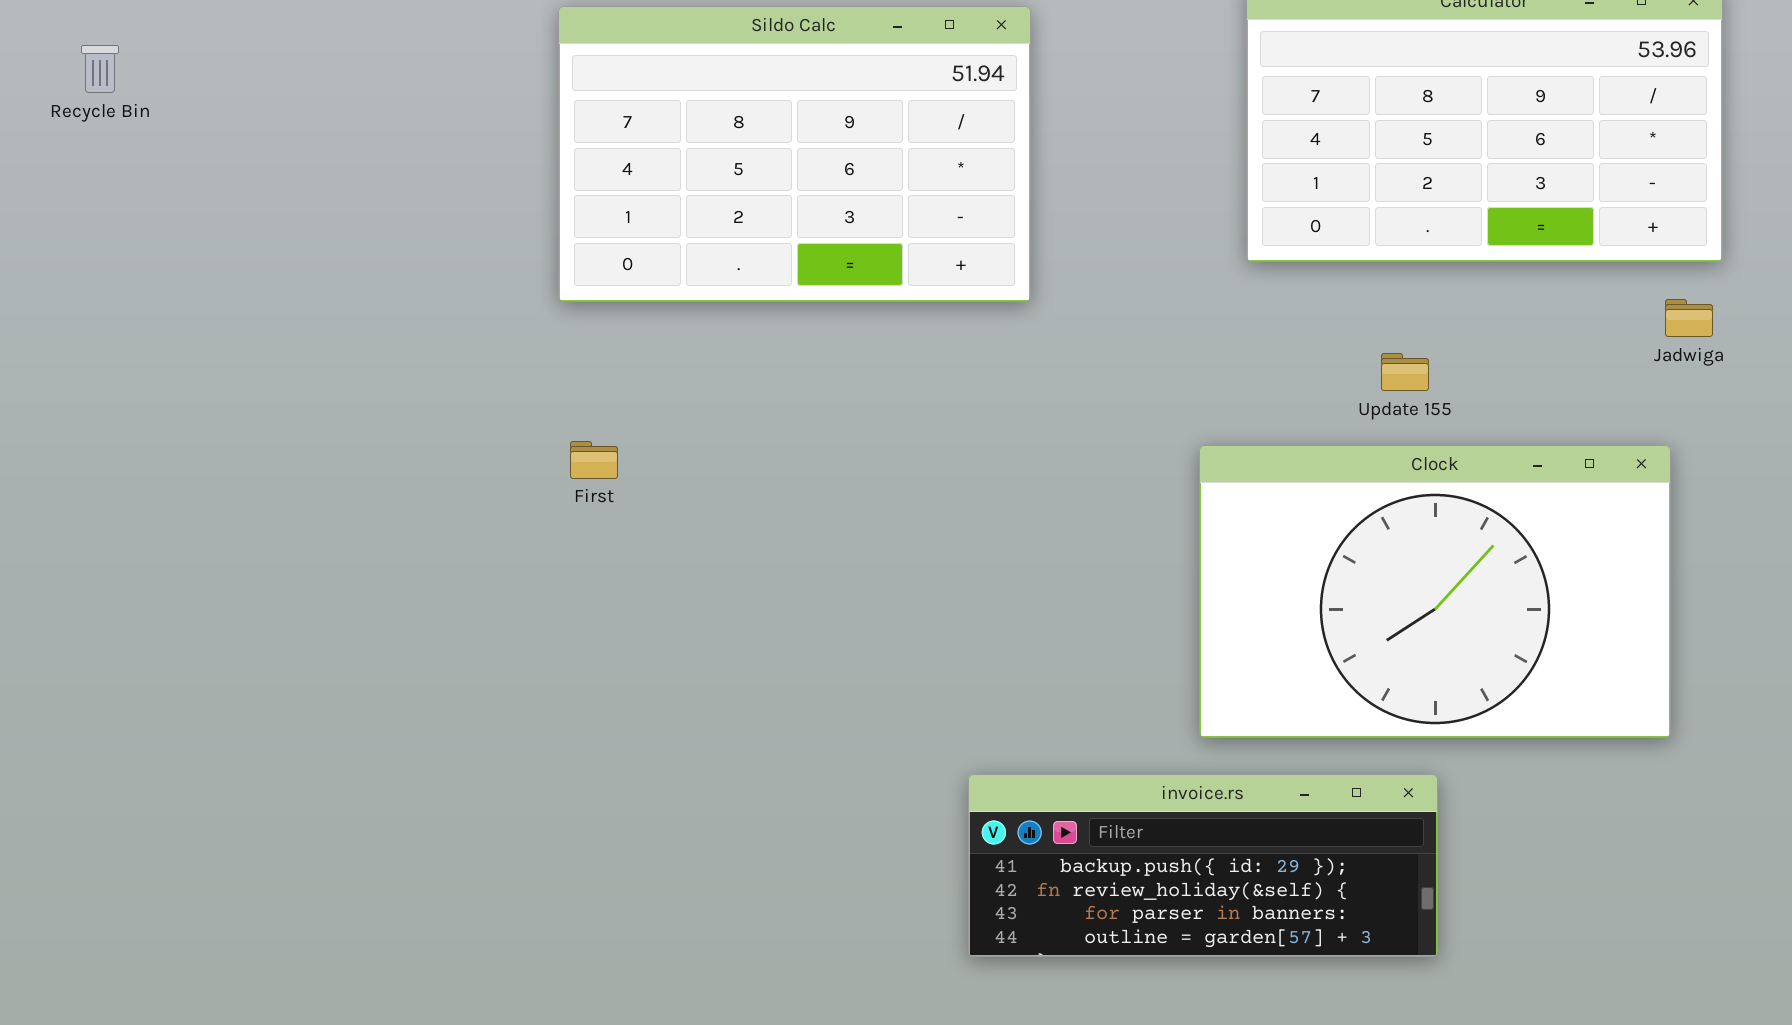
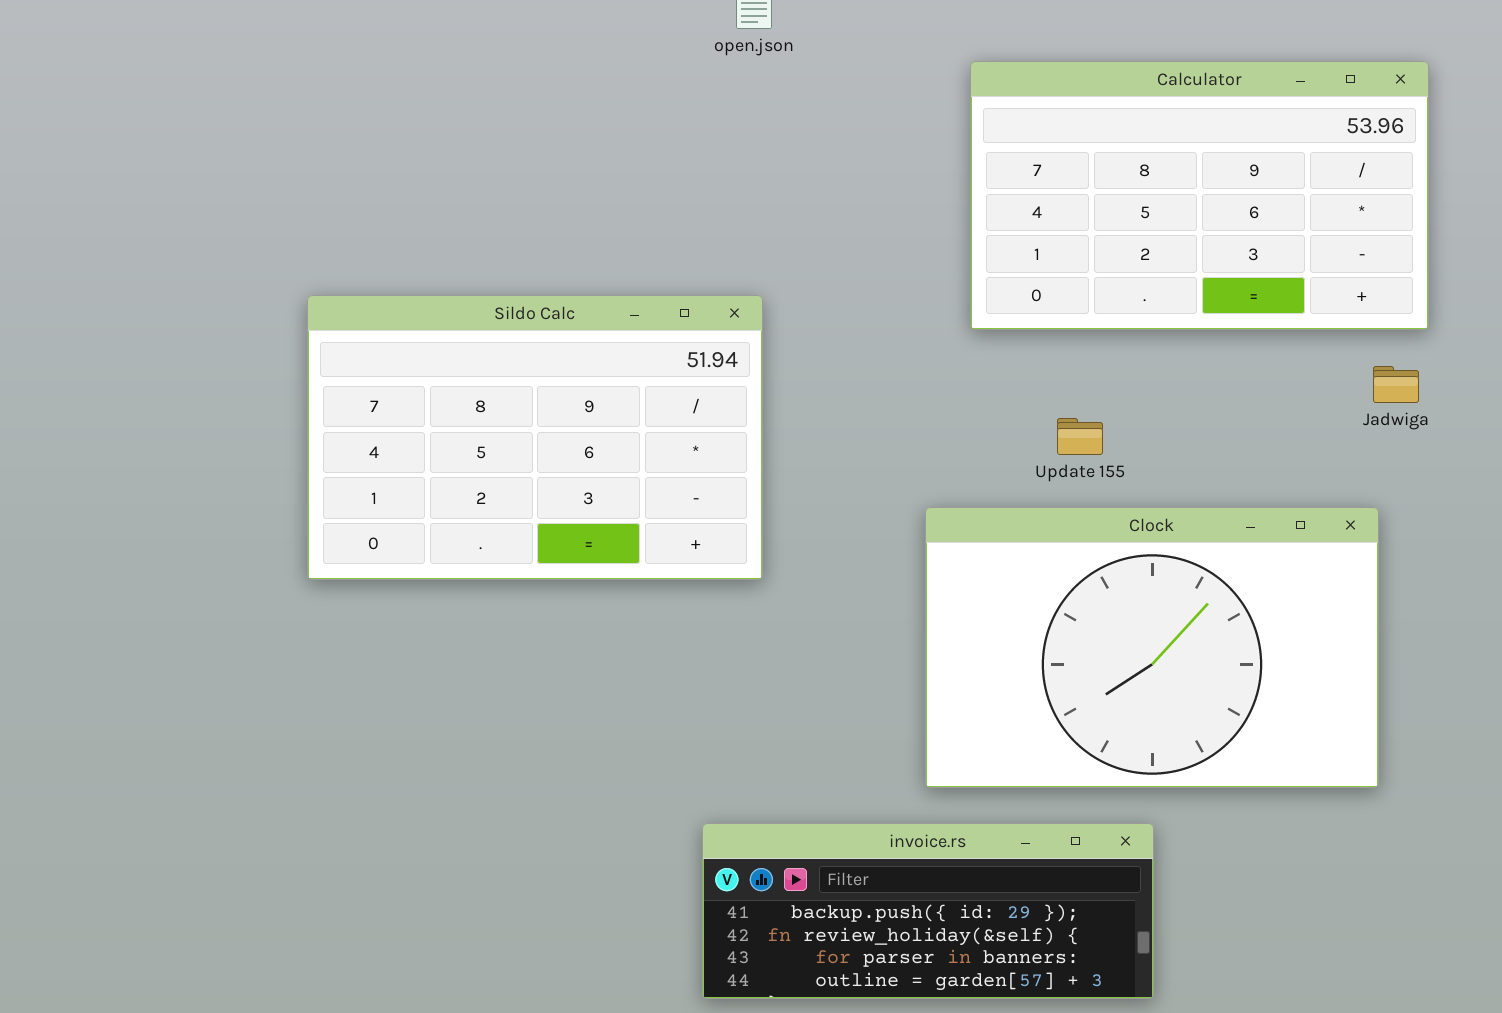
Sildo Calc: [558,6,1031,302] -> [307,295,763,580], moved
Update 155: [1381,353,1429,391] -> [1057,418,1103,455], moved

